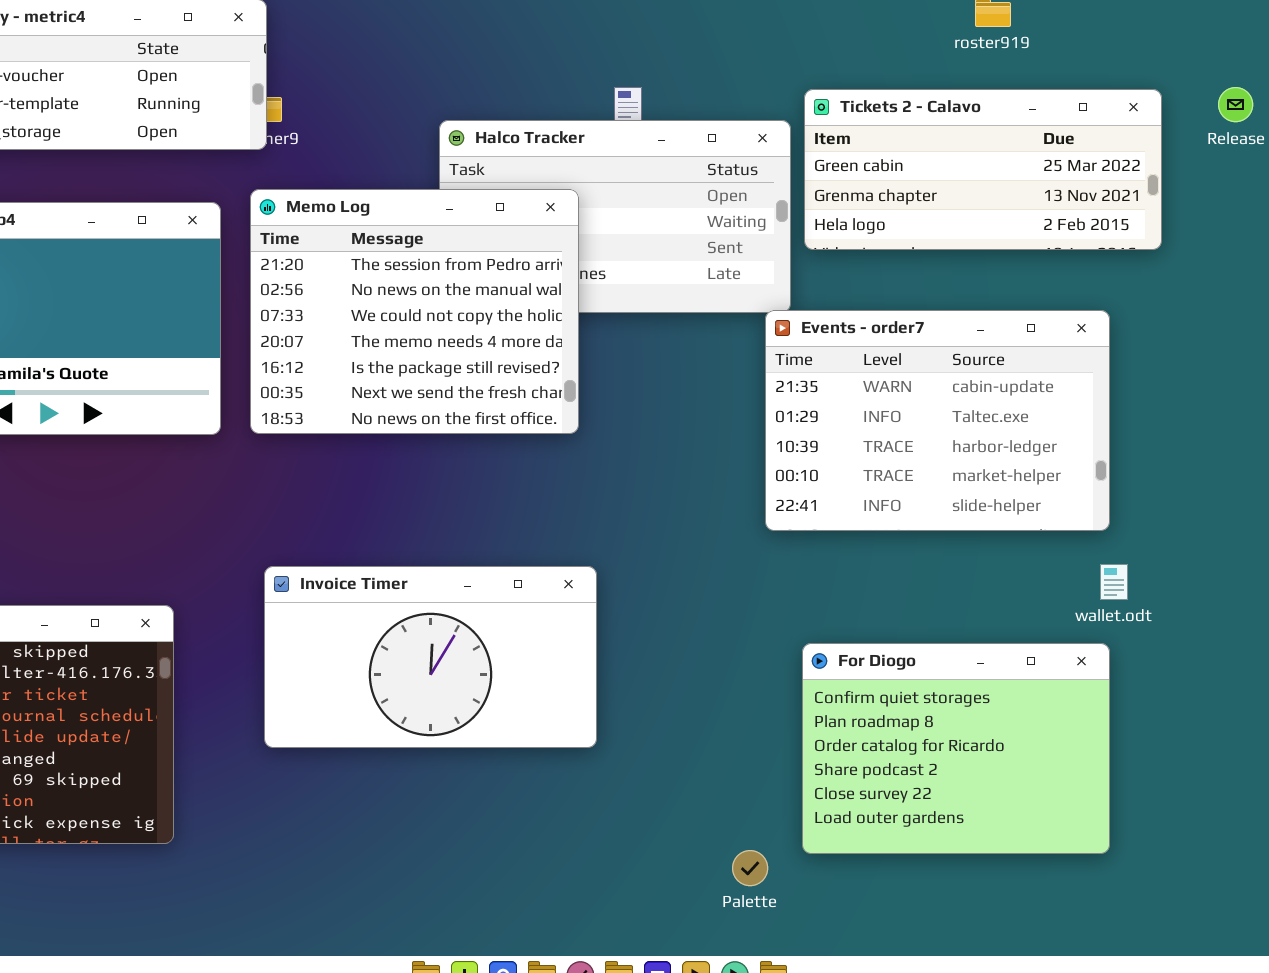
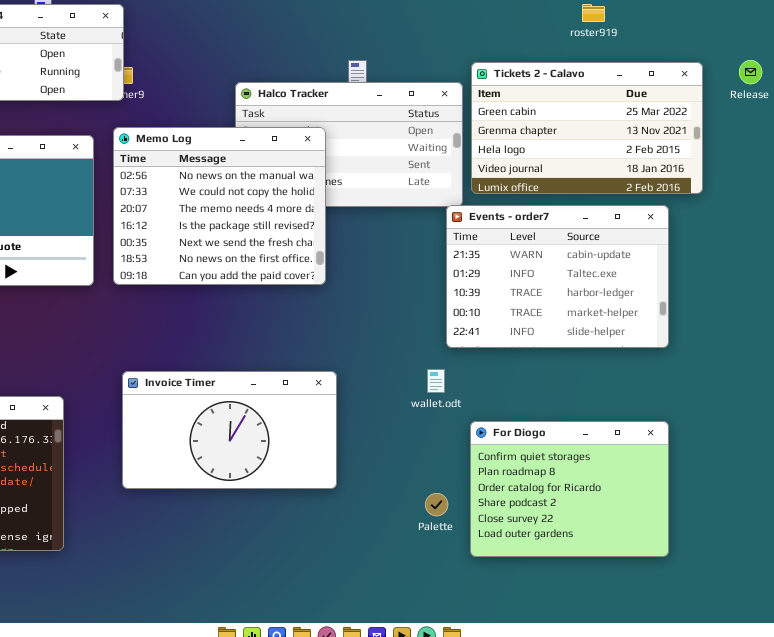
Tickets 2 - Calavo: [804,89,1162,250] -> [471,62,703,194], resized
Memo Log: [250,189,579,434] -> [113,127,326,285], scrolled down 1 row
wallet.odt: [1100,564,1128,600] -> [427,369,445,393], moved
Palette: [732,850,768,886] -> [425,493,448,516], moved

